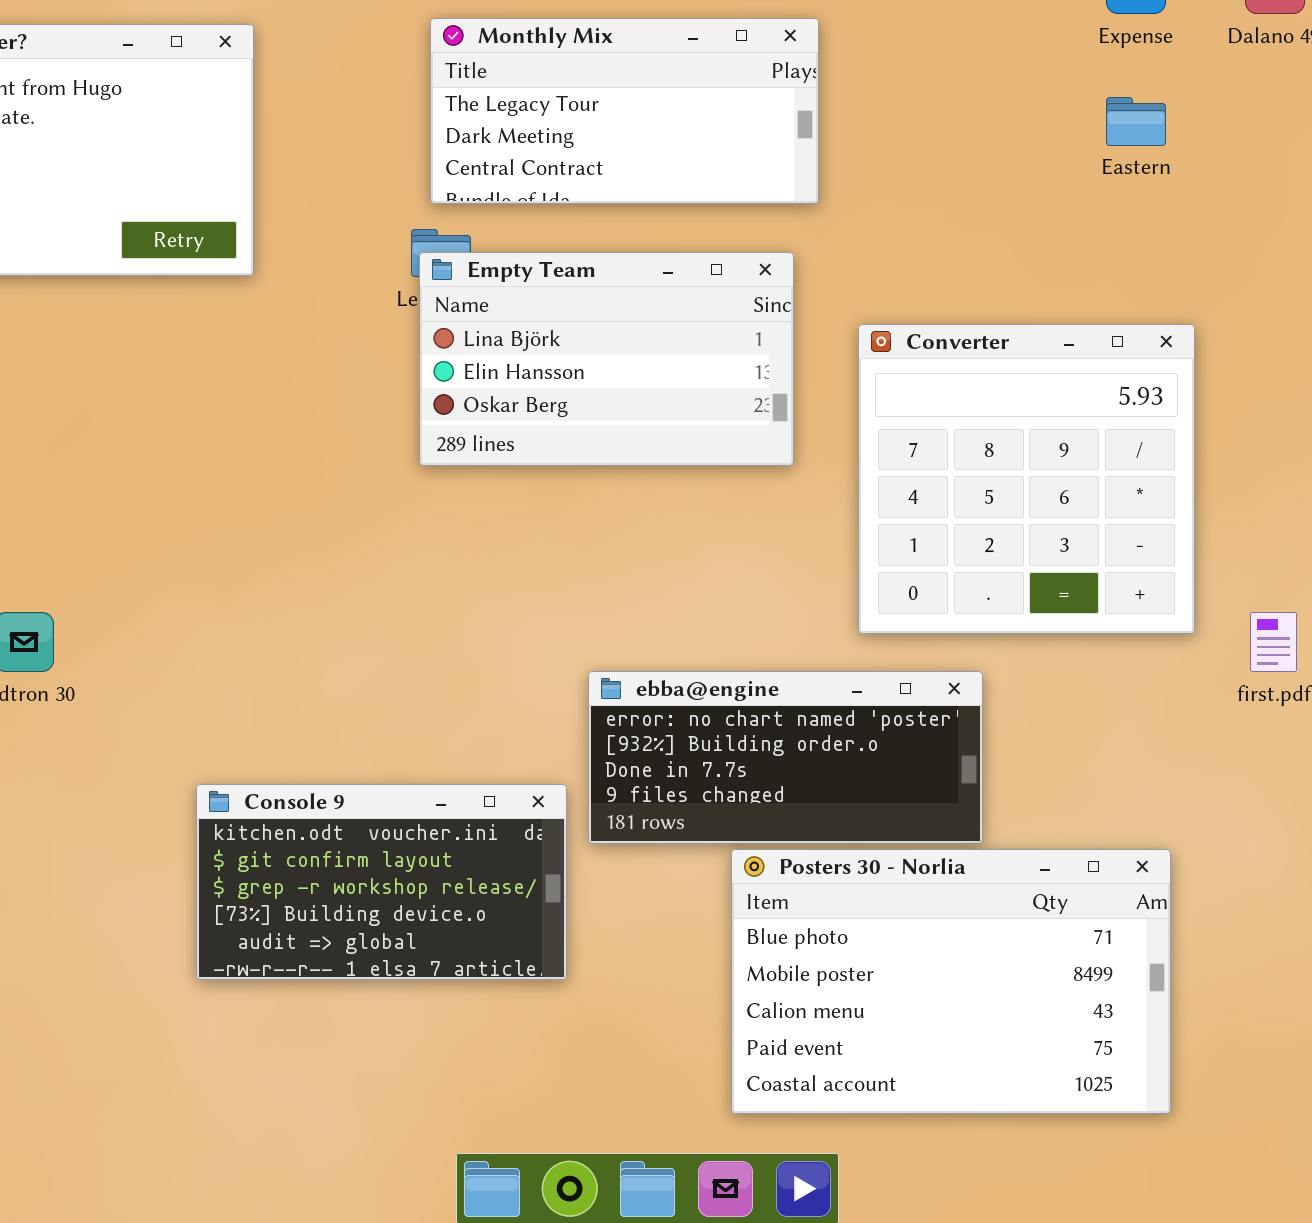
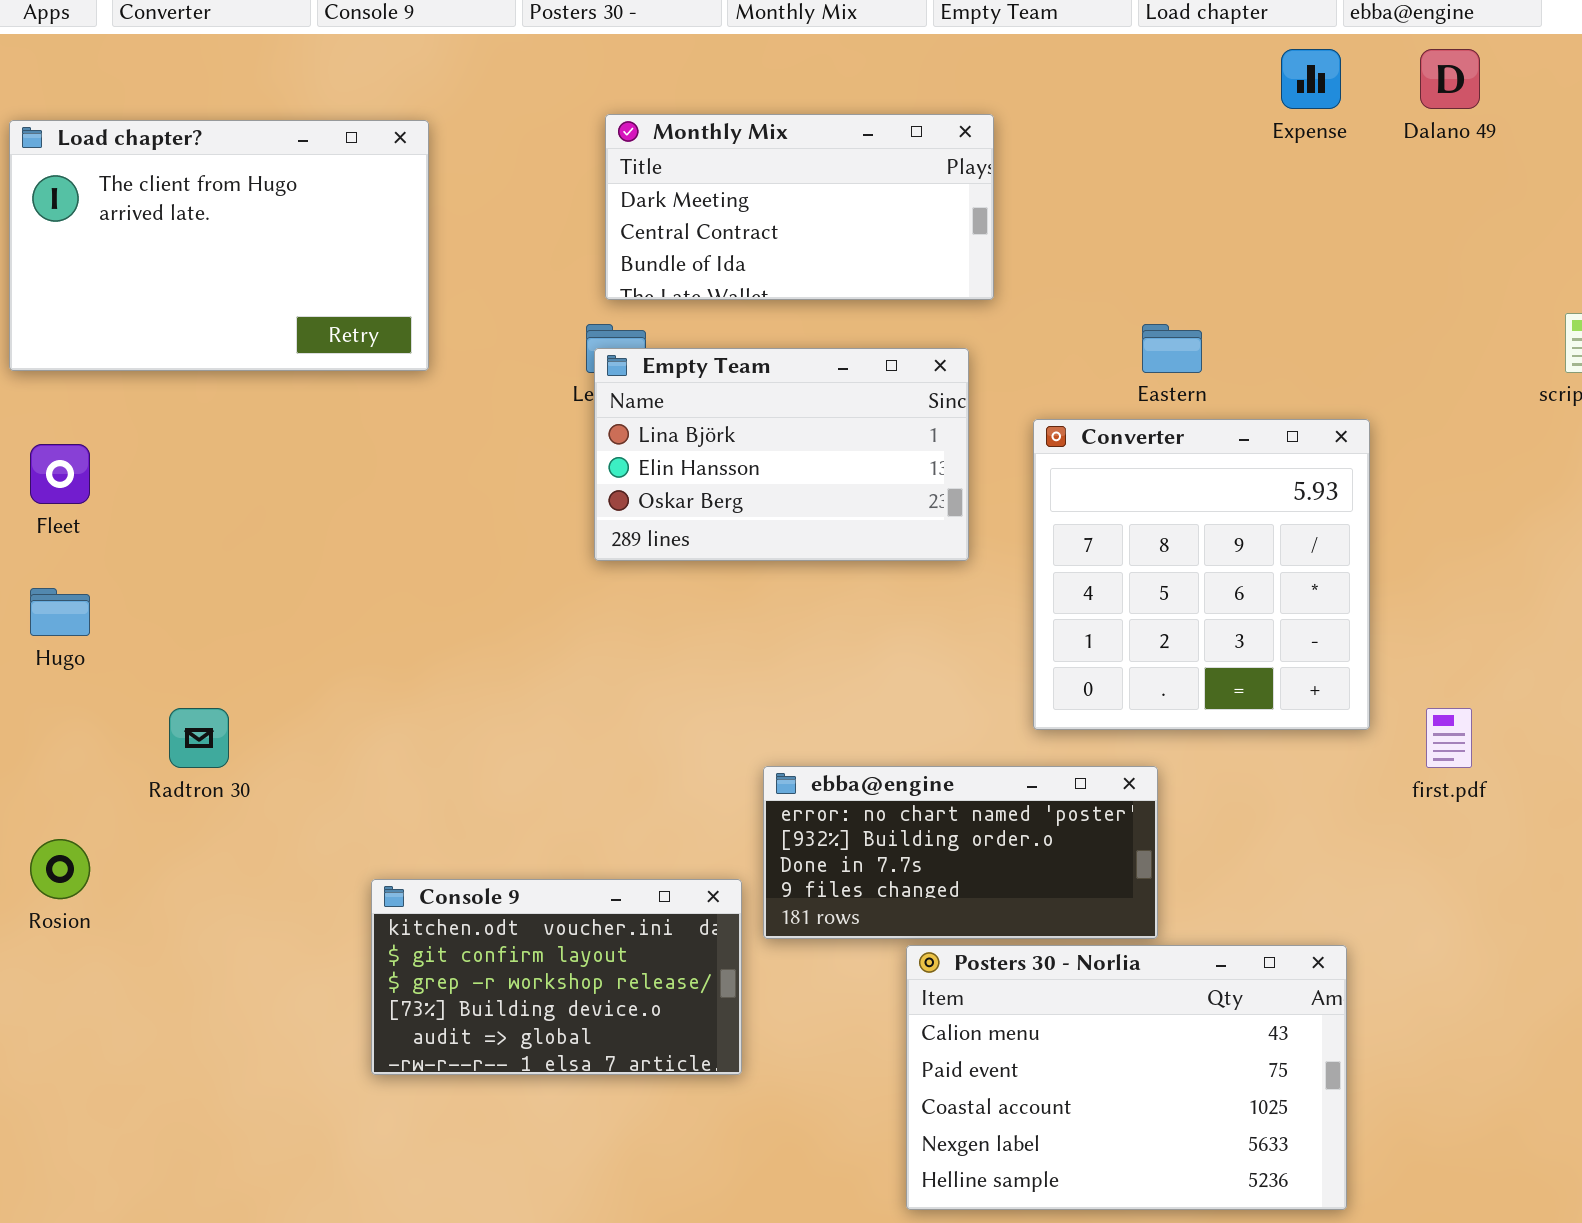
Monthly Mix: [430,18,819,204] -> [605,114,994,300], scrolled down 1 row
Eastern: [1106,97,1166,146] -> [1142,324,1202,373], moved
Posters 30 - Norlia: [731,849,1171,1114] -> [906,945,1347,1210], scrolled down 2 rows

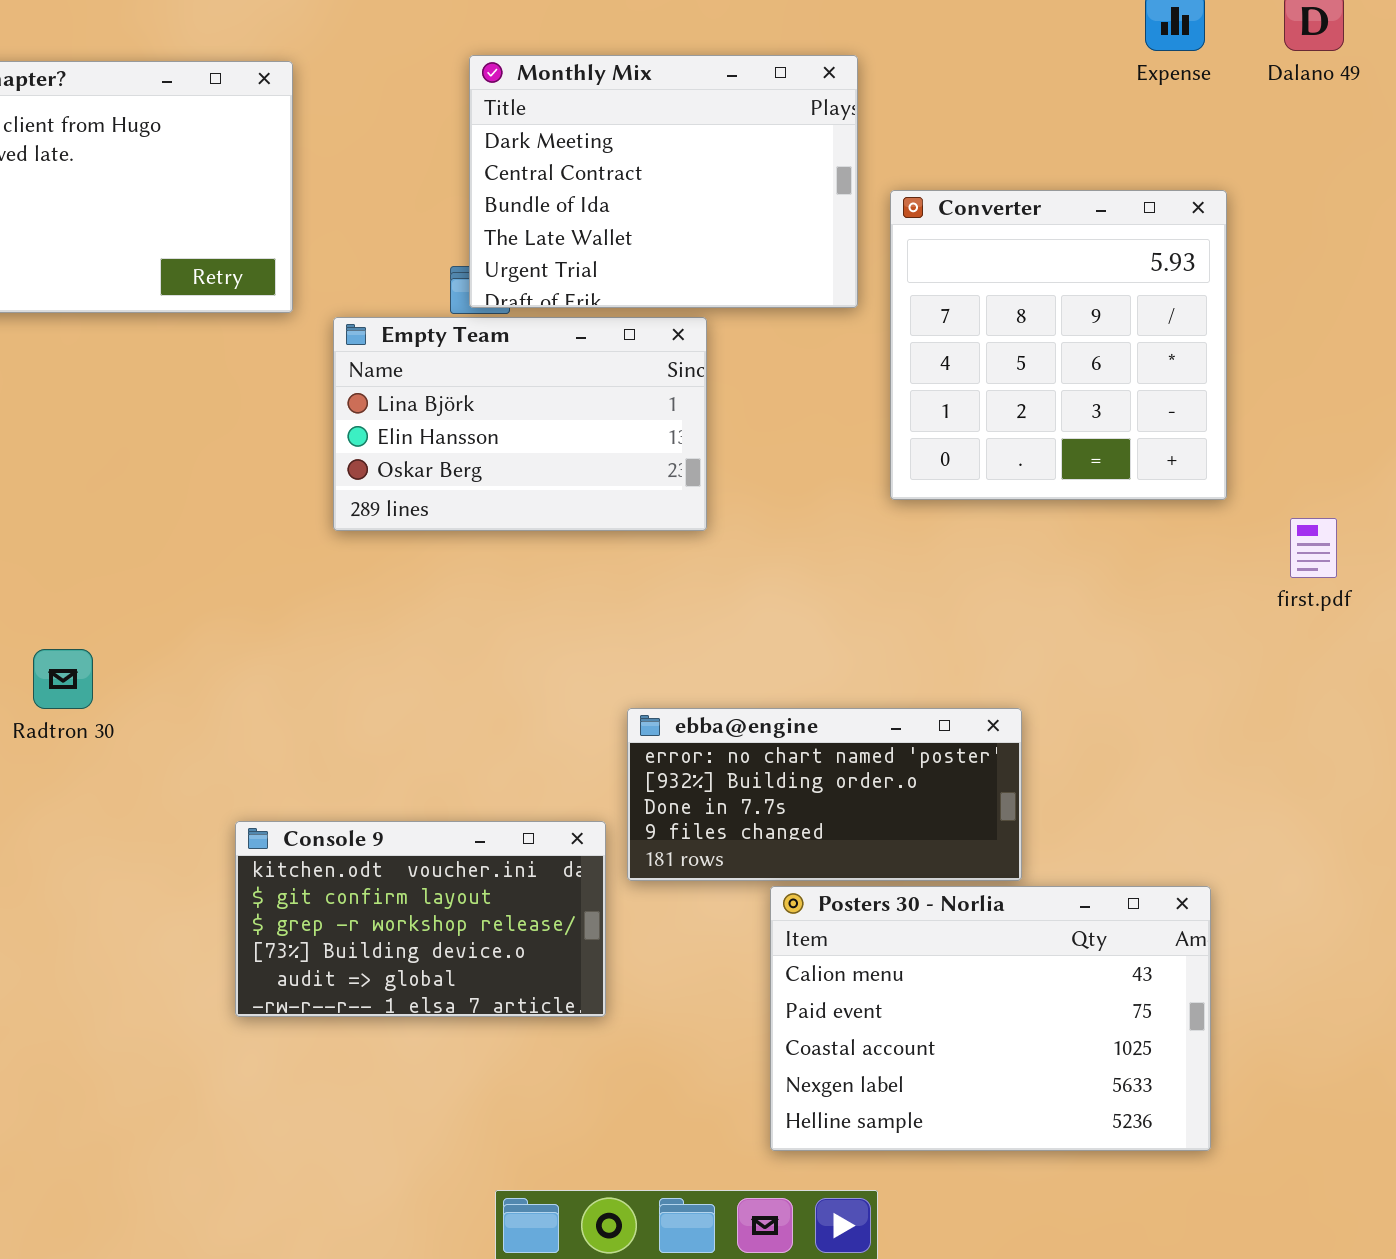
Monthly Mix: [605,114,994,300] -> [469,55,858,308], resized
Empty Team: [594,348,969,561] -> [333,317,707,531], moved
Converter: [1033,419,1370,730] -> [890,190,1227,500], moved
first.pdf: [1426,708,1472,768] -> [1290,518,1337,578], moved

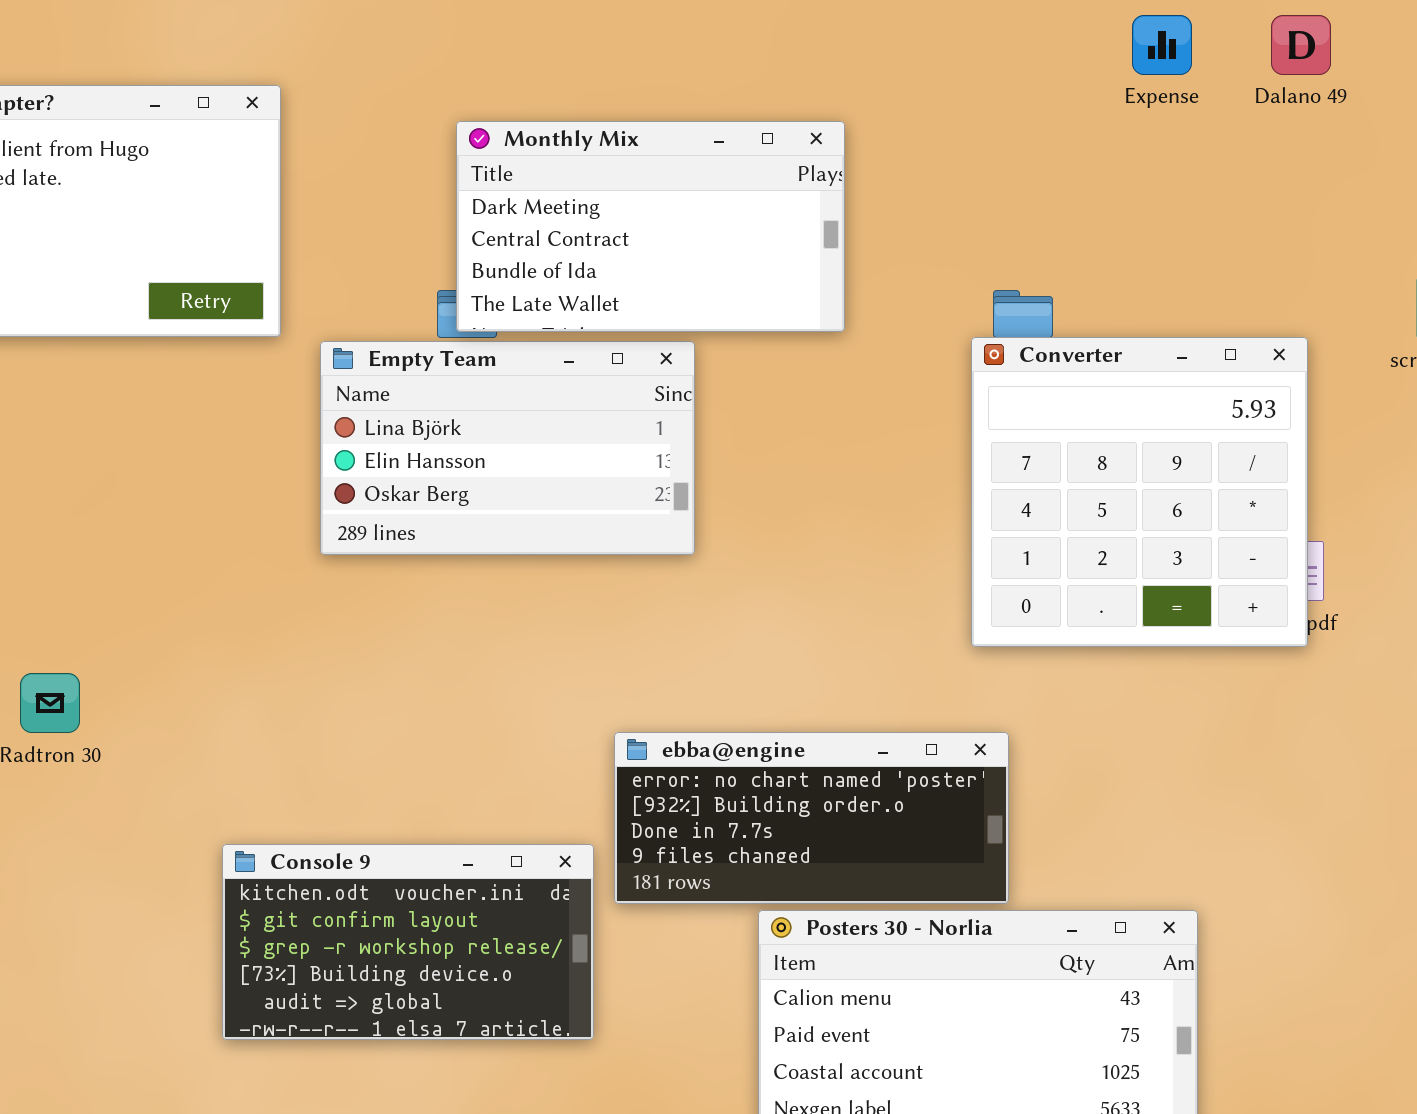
Monthly Mix: [469,55,858,308] -> [456,121,845,332], resized
Converter: [890,190,1227,500] -> [971,337,1308,647], moved

